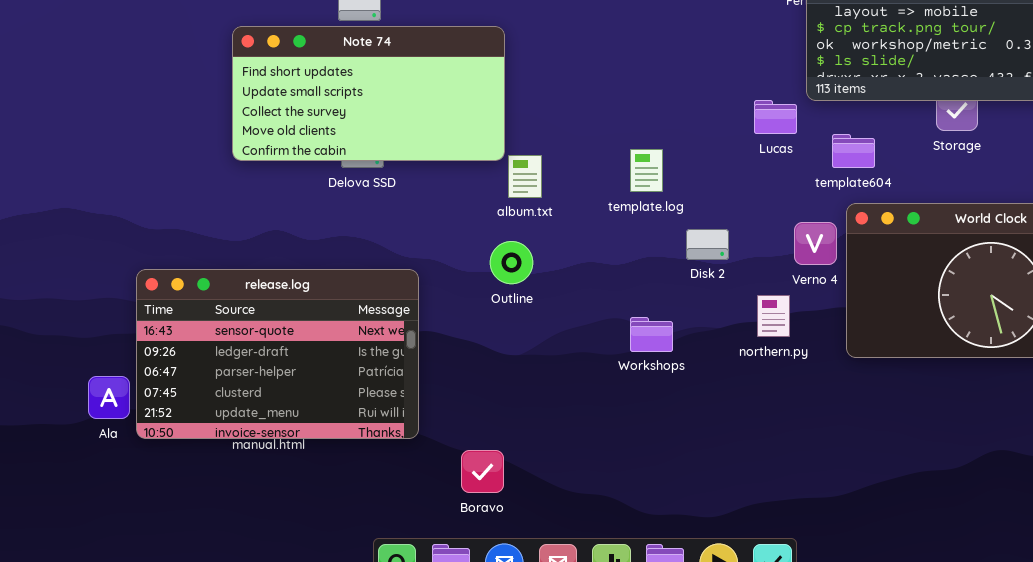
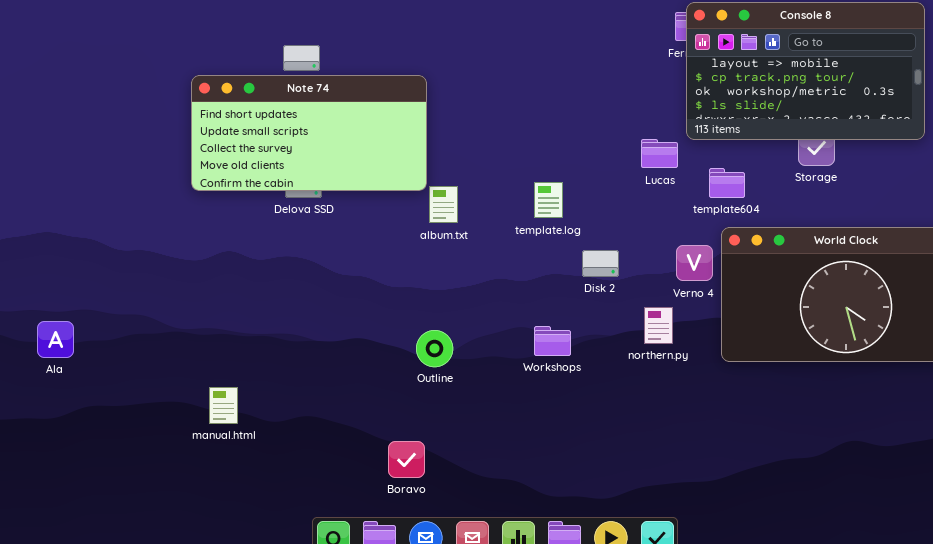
Outline: [490,241,533,284] -> [416,330,453,367], moved
release.log: [136,269,419,439] -> none, closed
Ala: [88,376,130,419] -> [37,321,74,358], moved

